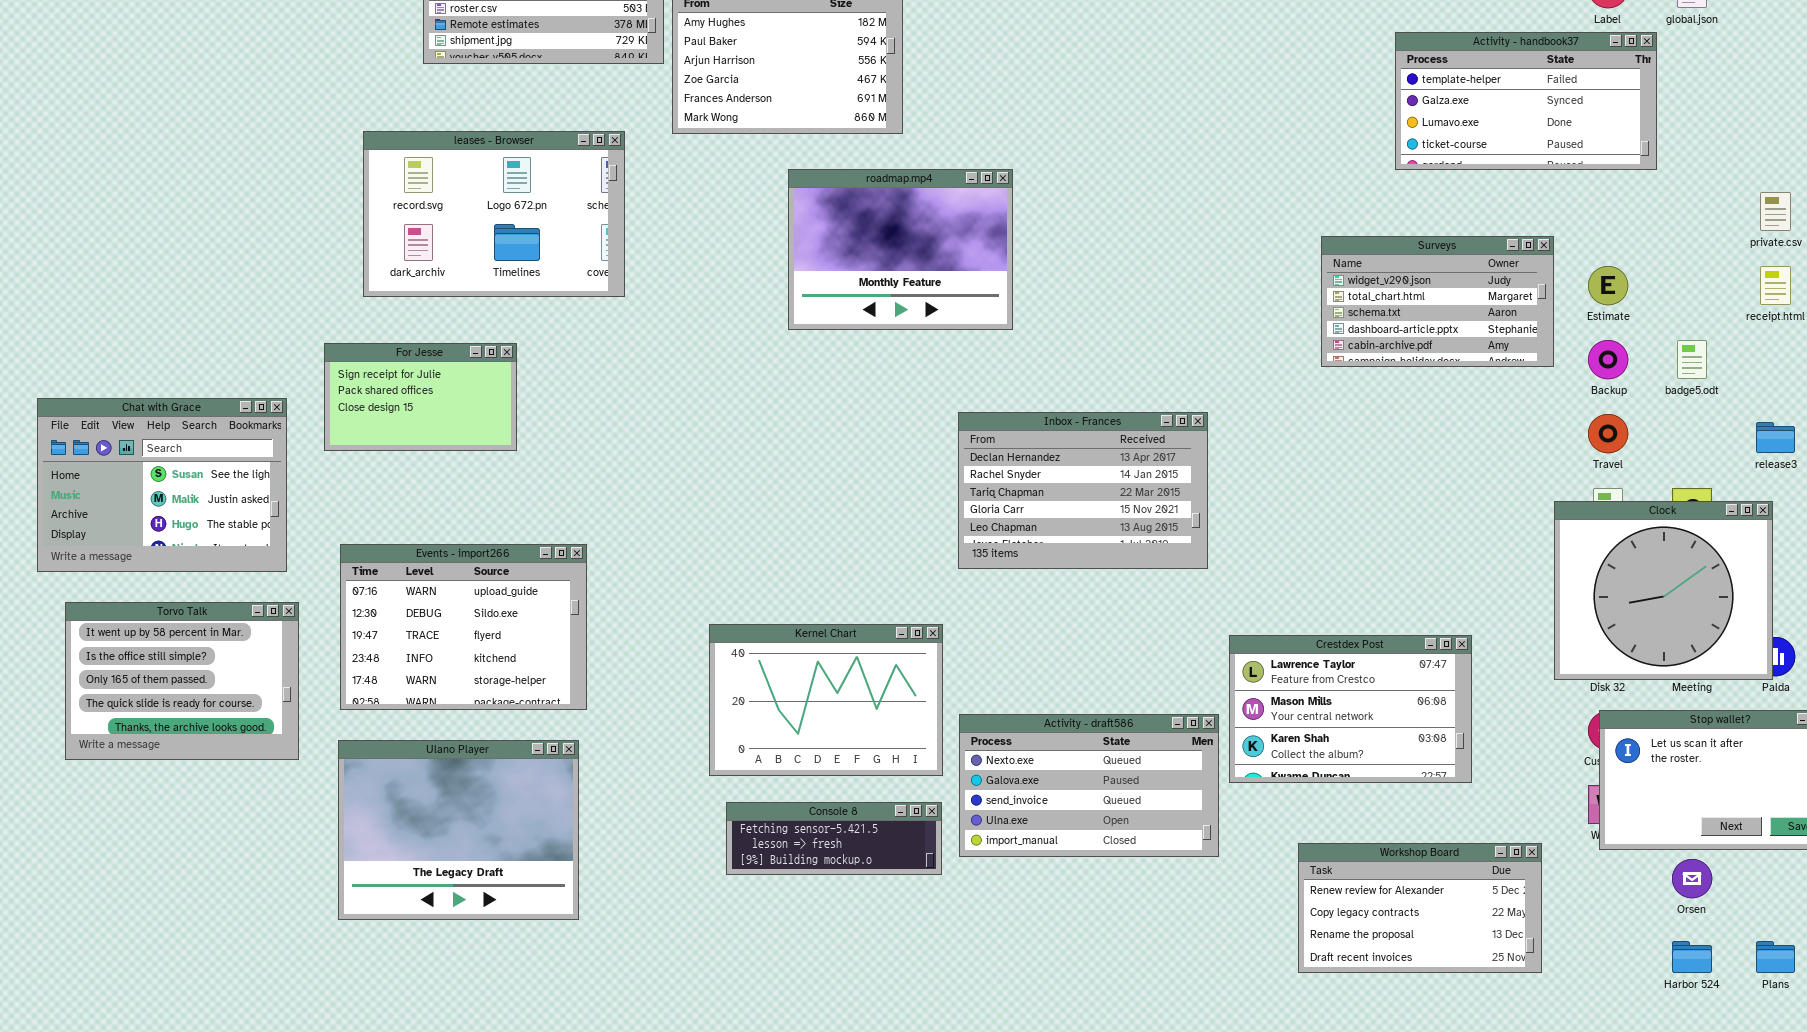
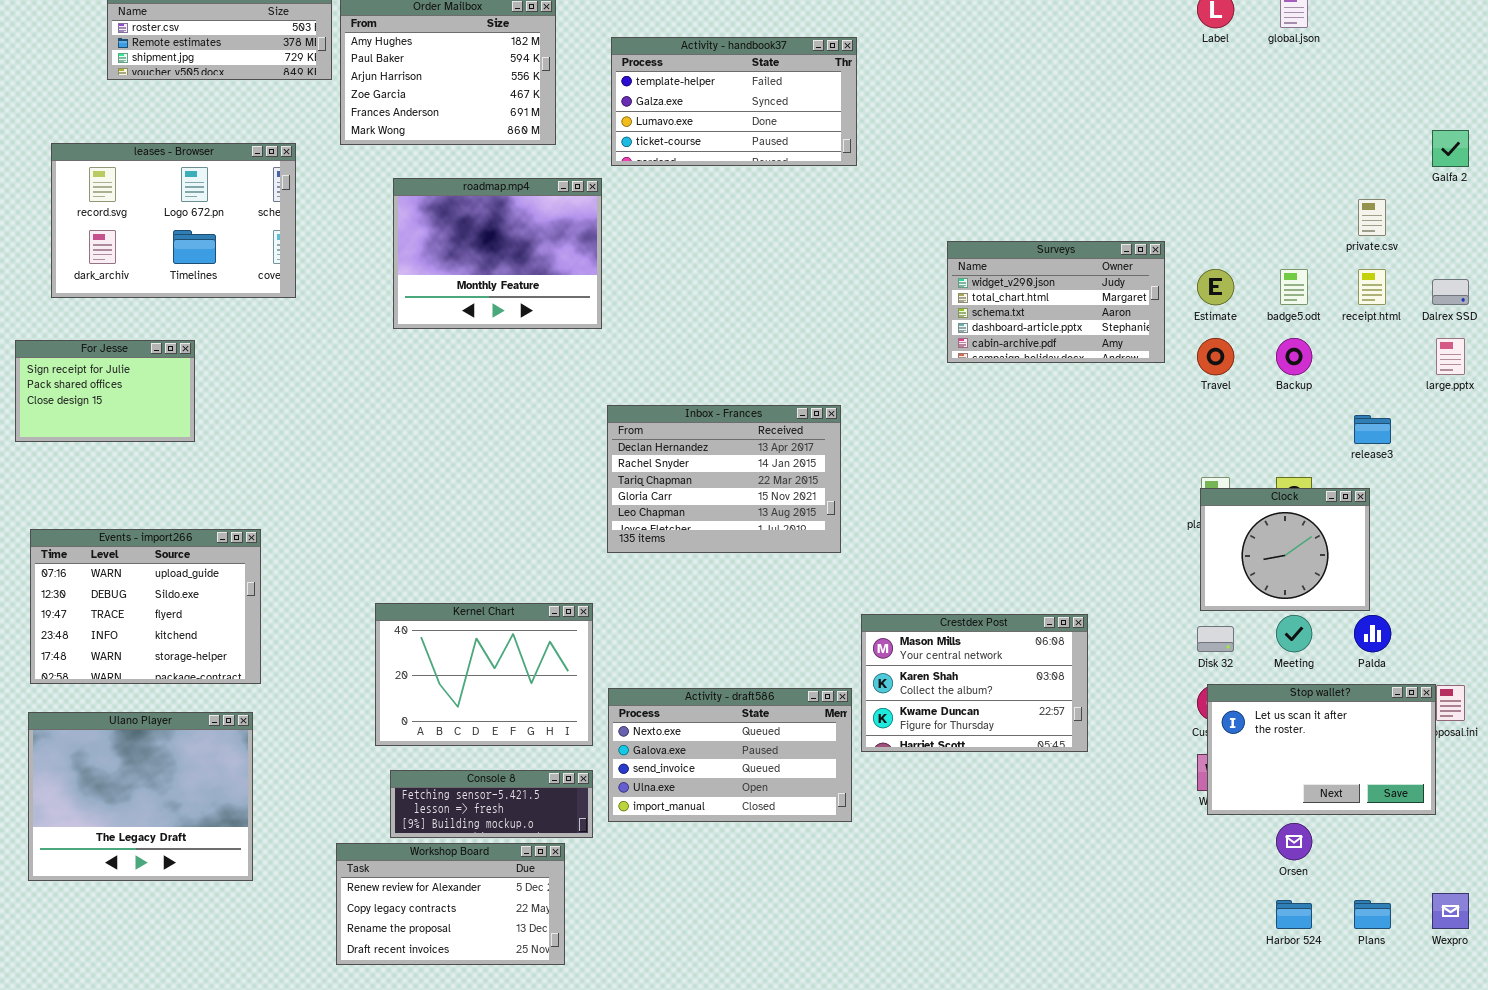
Activity - handbook37: [1395,32,1657,170] -> [611,37,857,166], moved
roadmap.mp4: [788,169,1013,330] -> [393,178,602,329], moved
Backup: [1588,340,1628,379] -> [1276,338,1312,375], moved
badge5.odt: [1677,340,1707,379] -> [1280,269,1308,305], moved
Travel: [1588,414,1628,453] -> [1197,338,1234,375], moved
Clock: [1554,501,1773,680] -> [1200,488,1370,611], resized
Crestdex Post: [1229,635,1472,783] -> [861,614,1088,752], scrolled down 1 row
Workshop Board: [1298,843,1542,973] -> [336,843,565,965], moved

